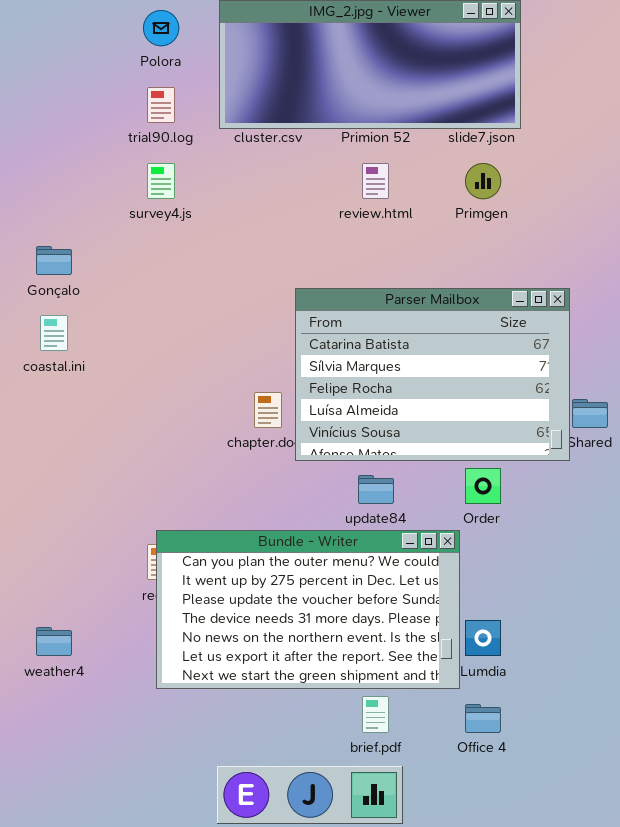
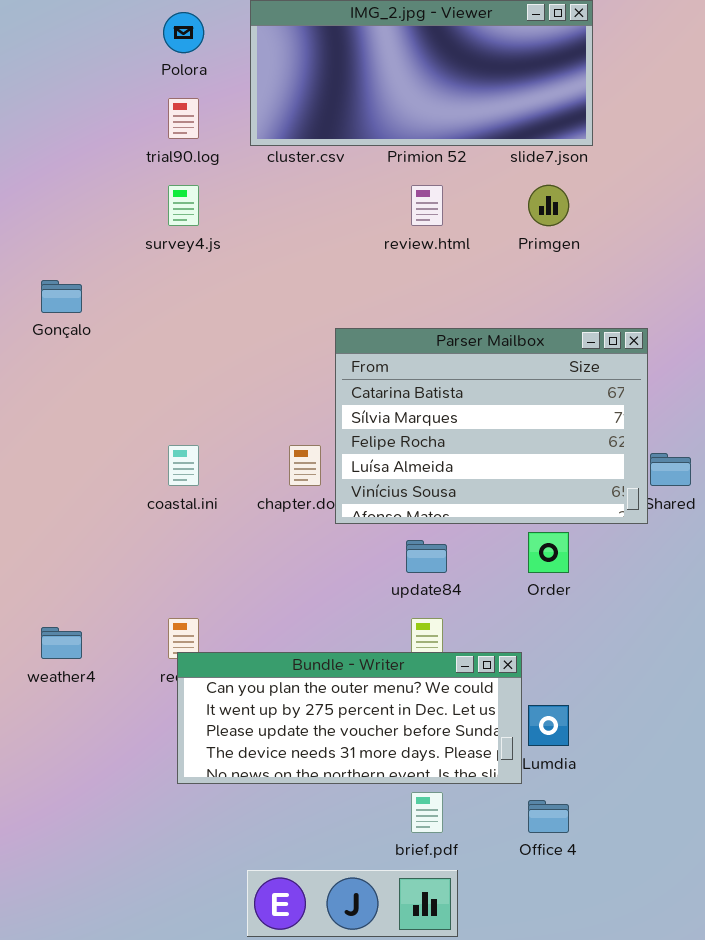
coastal.ini: [40,315,68,351] -> [168,445,199,486], moved
Bundle - Writer: [156,530,460,689] -> [177,652,522,784], resized
weather4: [36,627,72,656] -> [41,627,82,659], moved

